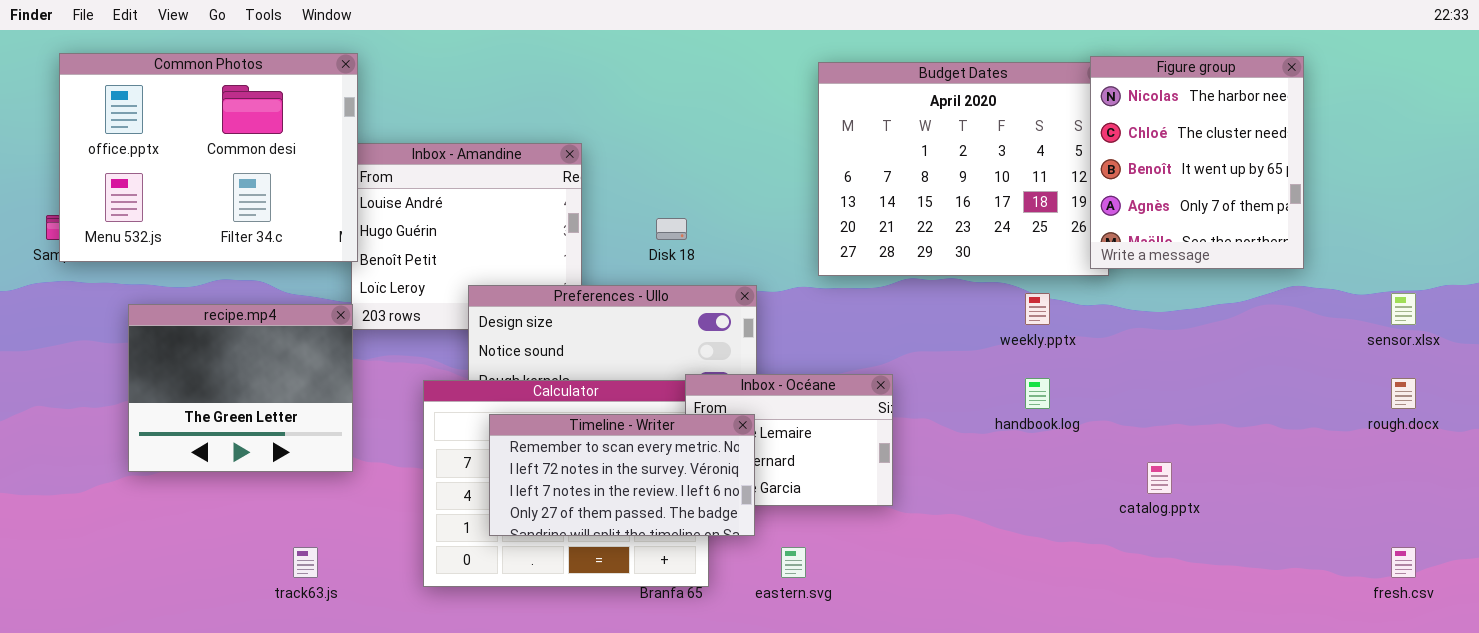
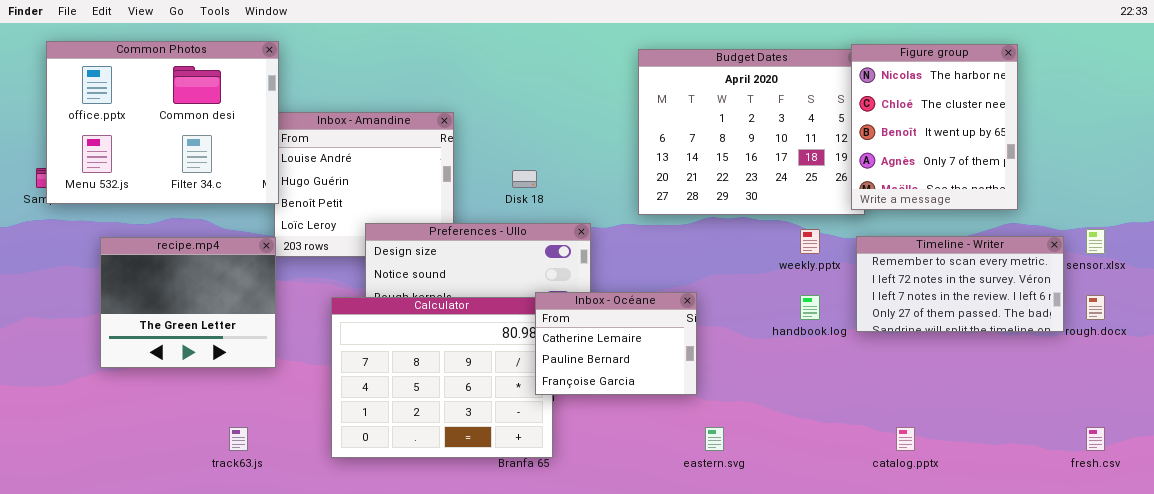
Timeline - Writer: [489,414,755,536] -> [856,236,1064,332], moved
catalog.pptx: [1147,462,1172,494] -> [896,427,915,451], moved
eastern.svg: [781,547,806,578] -> [705,427,724,451], moved

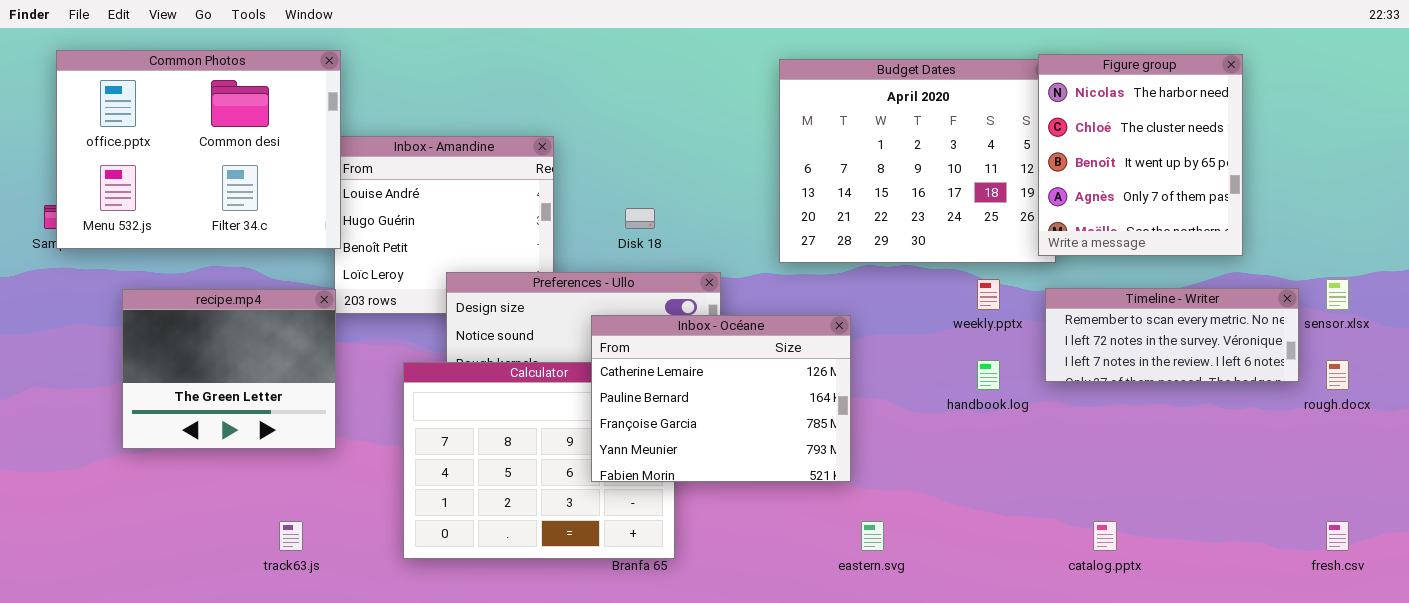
Timeline - Writer: [856,236,1064,332] -> [1045,288,1299,382], resized
Inbox - Océane: [535,292,697,395] -> [591,315,851,482], resized

